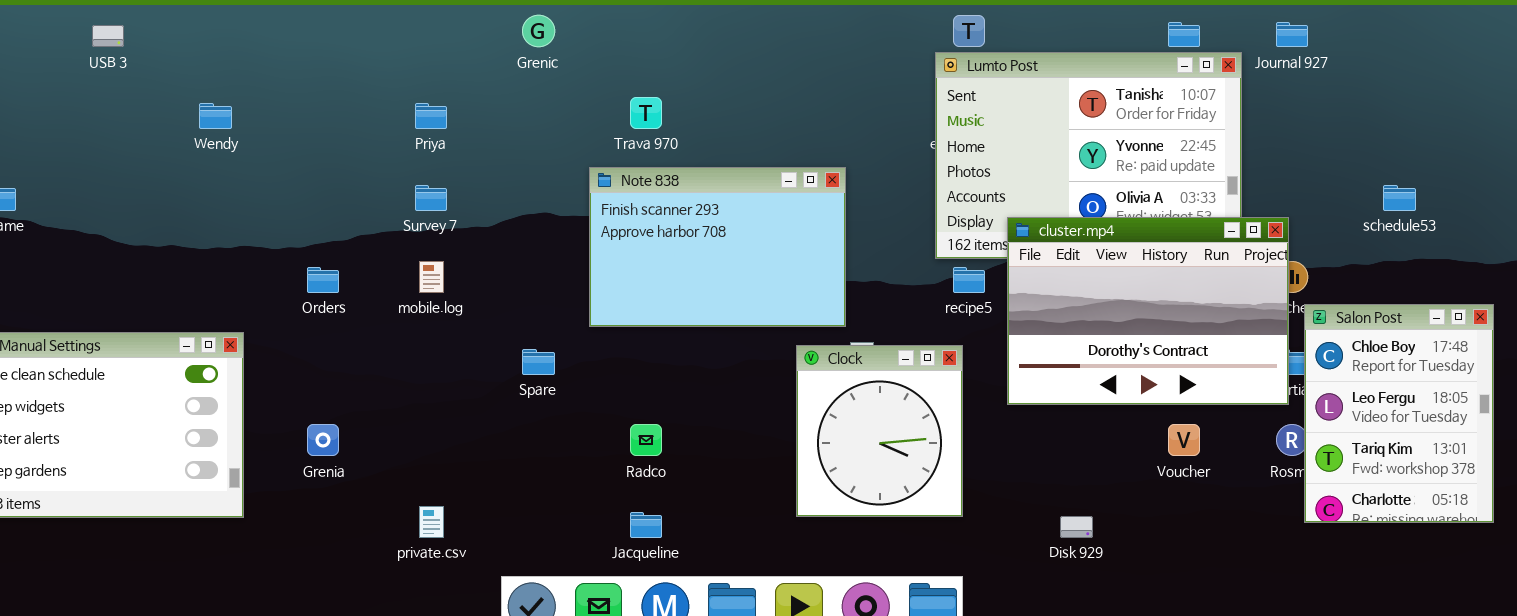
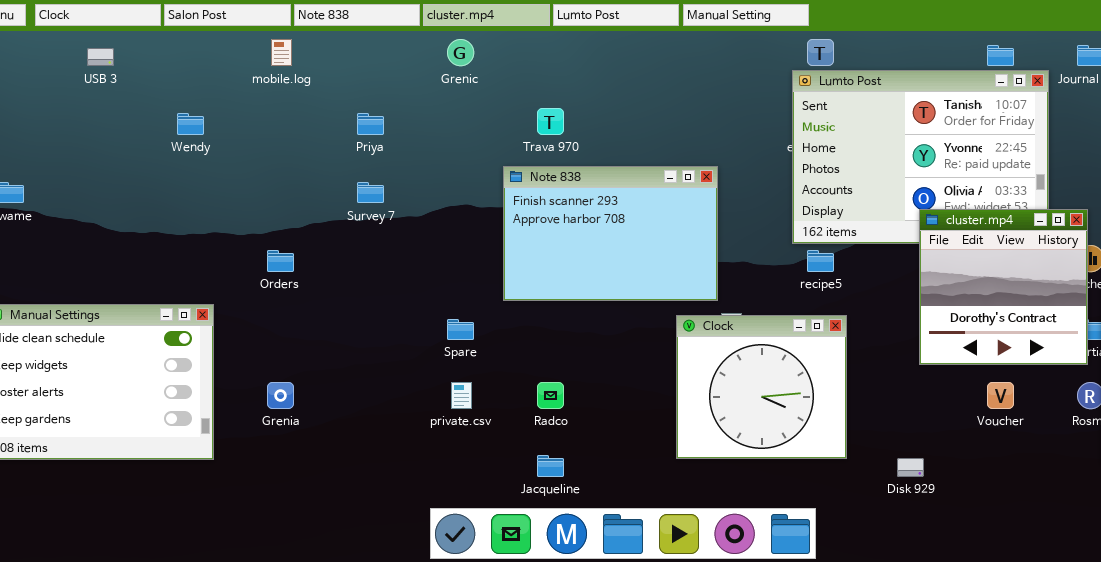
cluster.mp4: [1007,217,1289,405] -> [919,209,1088,365], resized
mobile.log: [419,261,444,293] -> [271,39,292,66], moved
Clock: [796,345,963,517] -> [676,315,847,459], resized
private.csv: [419,506,444,538] -> [451,382,472,409], moved

